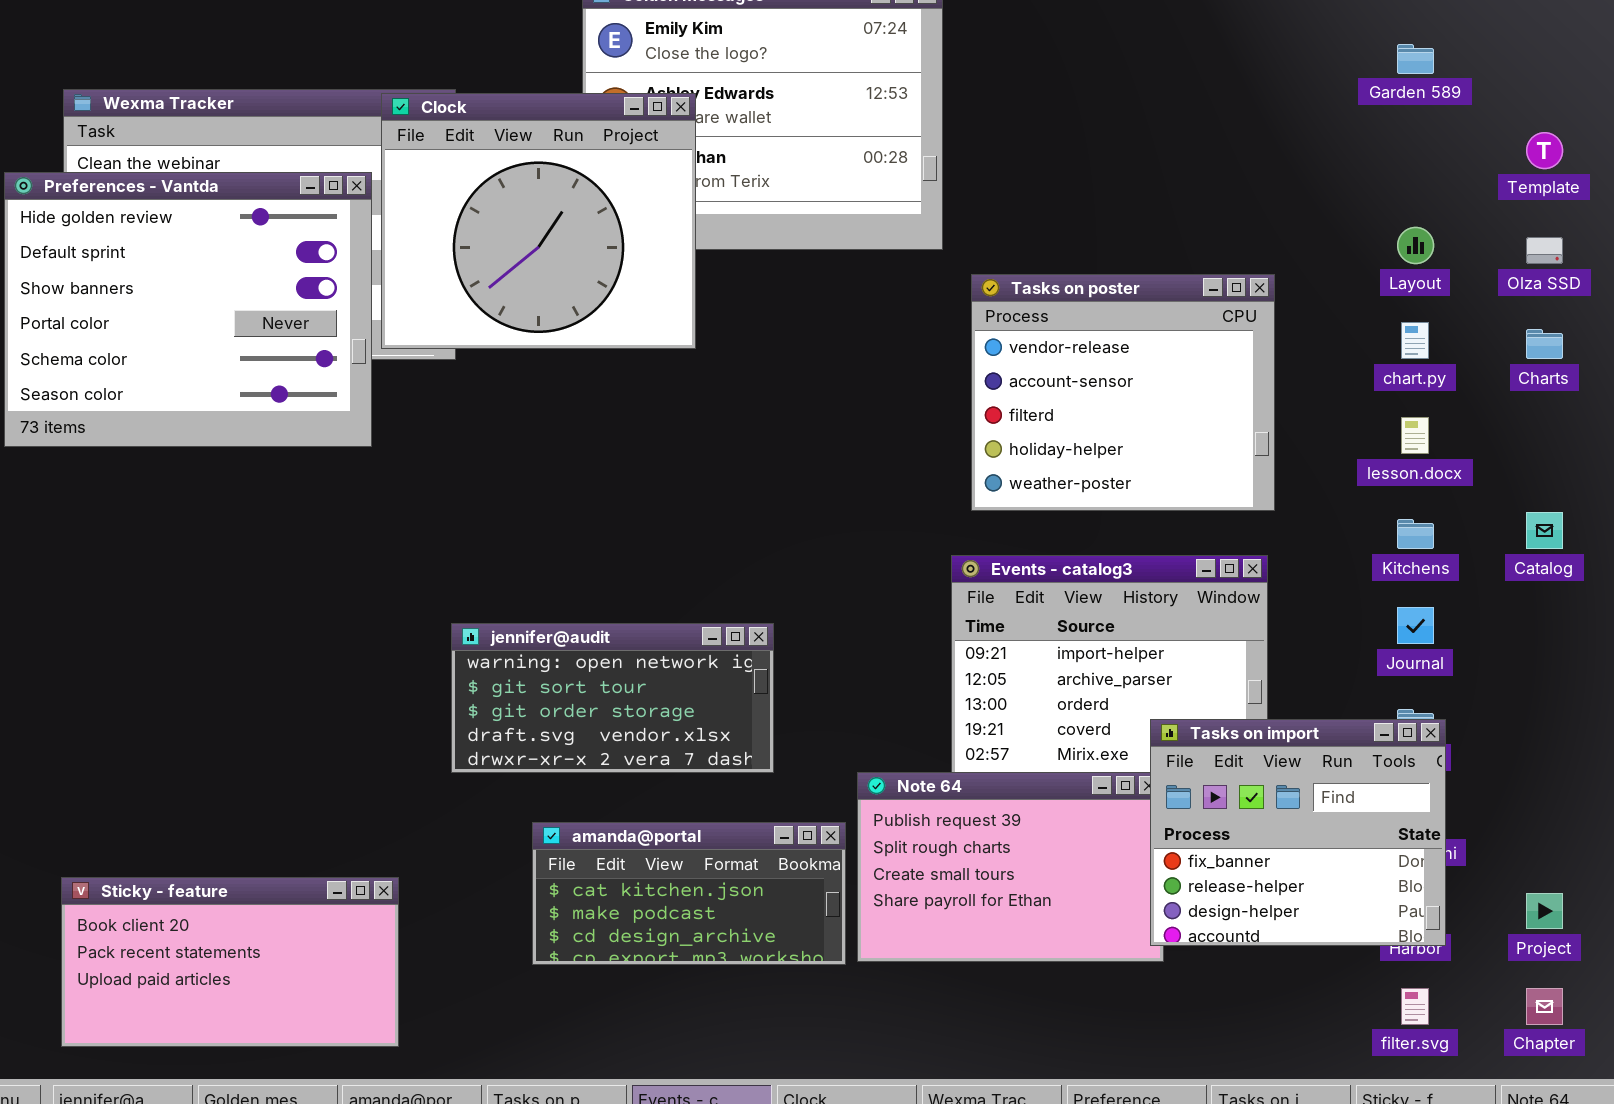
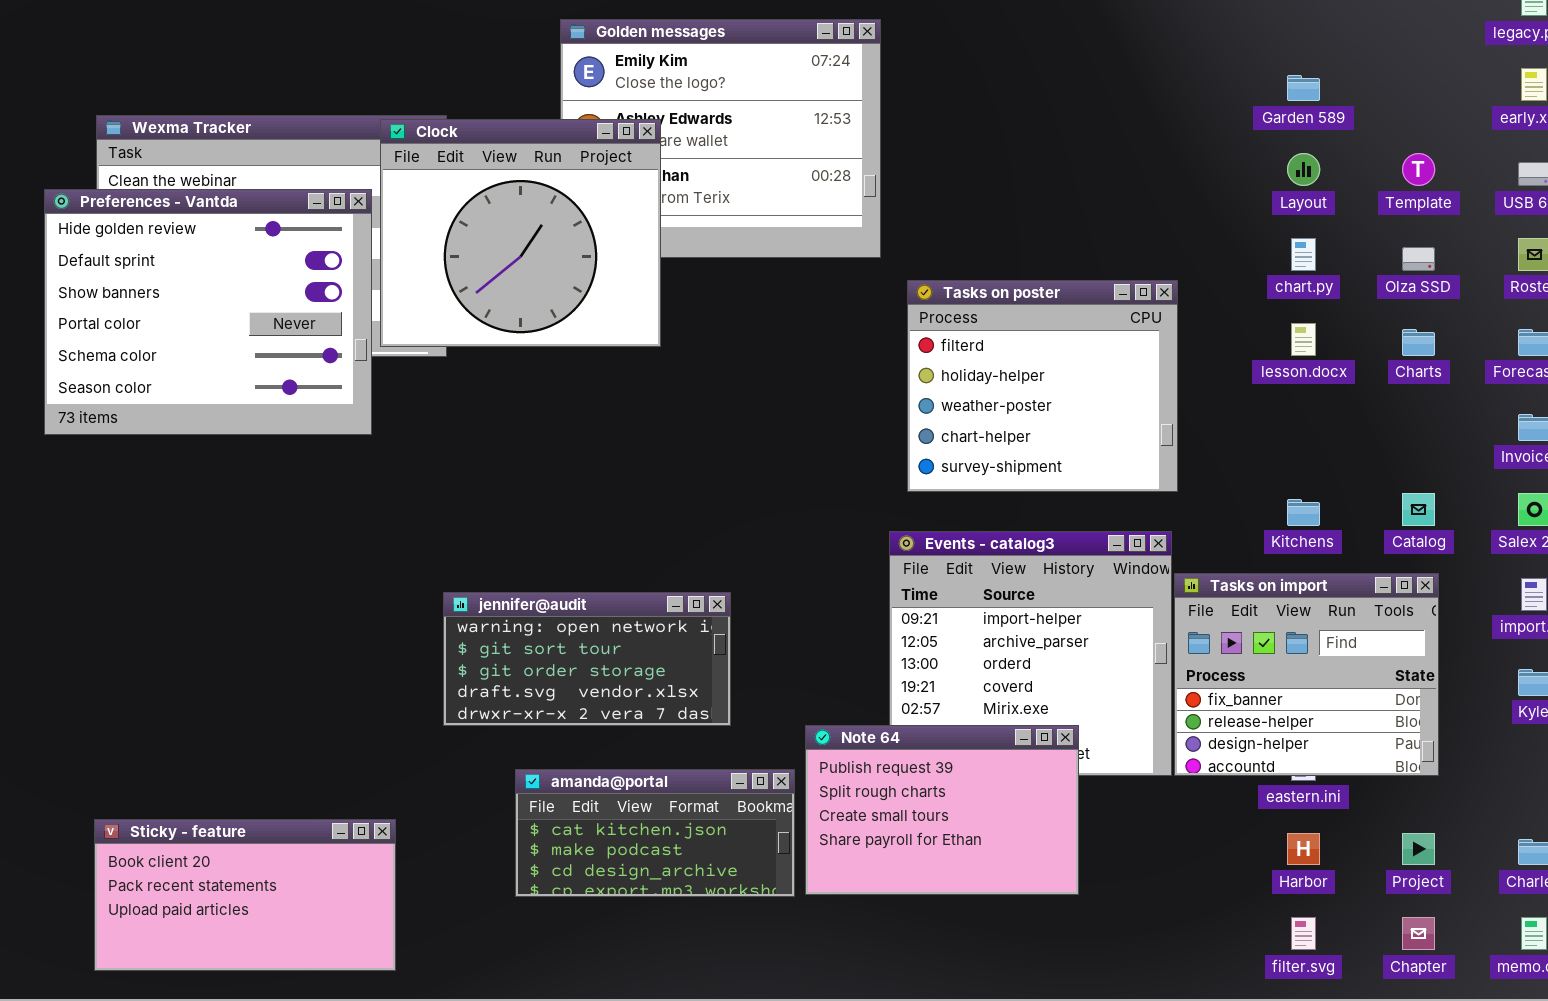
Layout: [1397,227,1434,264] -> [1287,153,1320,186], moved
Tasks on poster: [971,274,1275,511] -> [907,280,1178,492], scrolled down 2 rows
chart.py: [1401,322,1429,359] -> [1291,238,1316,271], moved
lesson.docx: [1401,417,1429,454] -> [1291,323,1316,356], moved
Tasks on import: [1150,719,1446,946] -> [1174,573,1439,776], moved

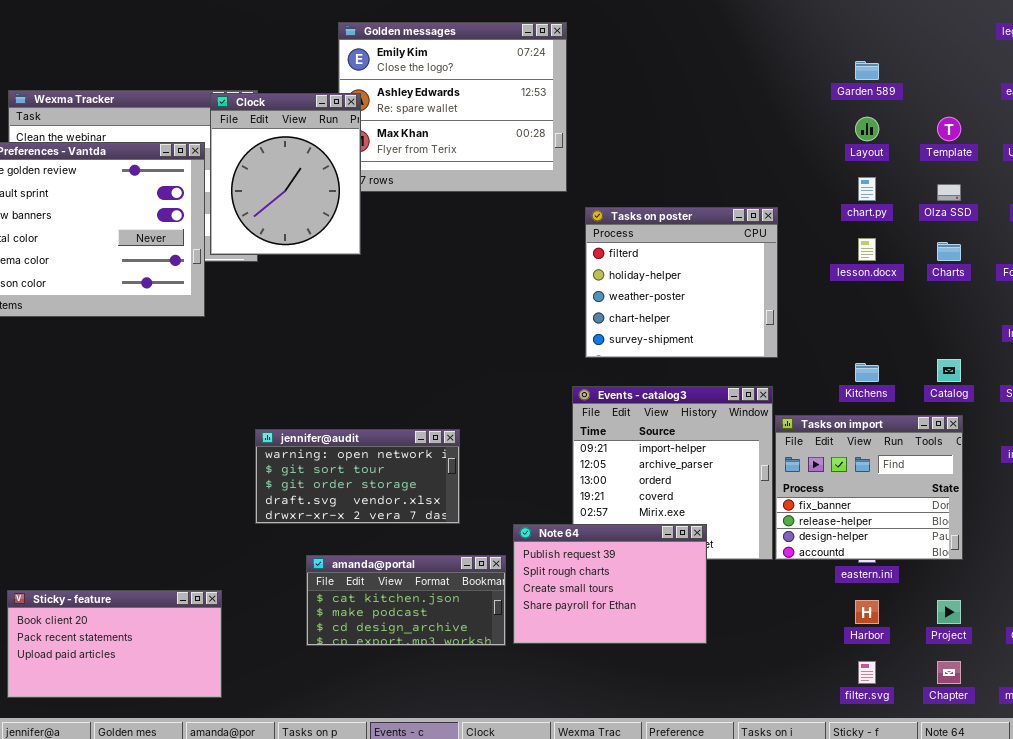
Clock: [380,119,661,347] -> [210,93,361,255], resized

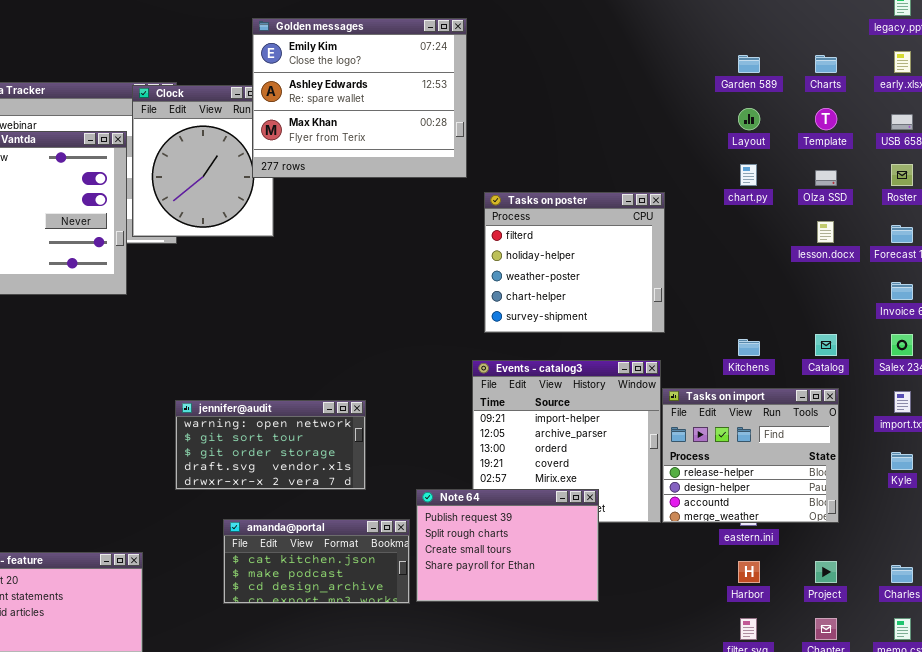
Golden messages: [338,22,567,192] -> [252,18,467,178], raised
lesson.docx: [858,238,876,261] -> [817,221,834,243], moved
Charts: [937,242,961,261] -> [815,55,837,73], moved
Tasks on import: [775,415,963,560] -> [662,388,839,523], scrolled down 1 row

